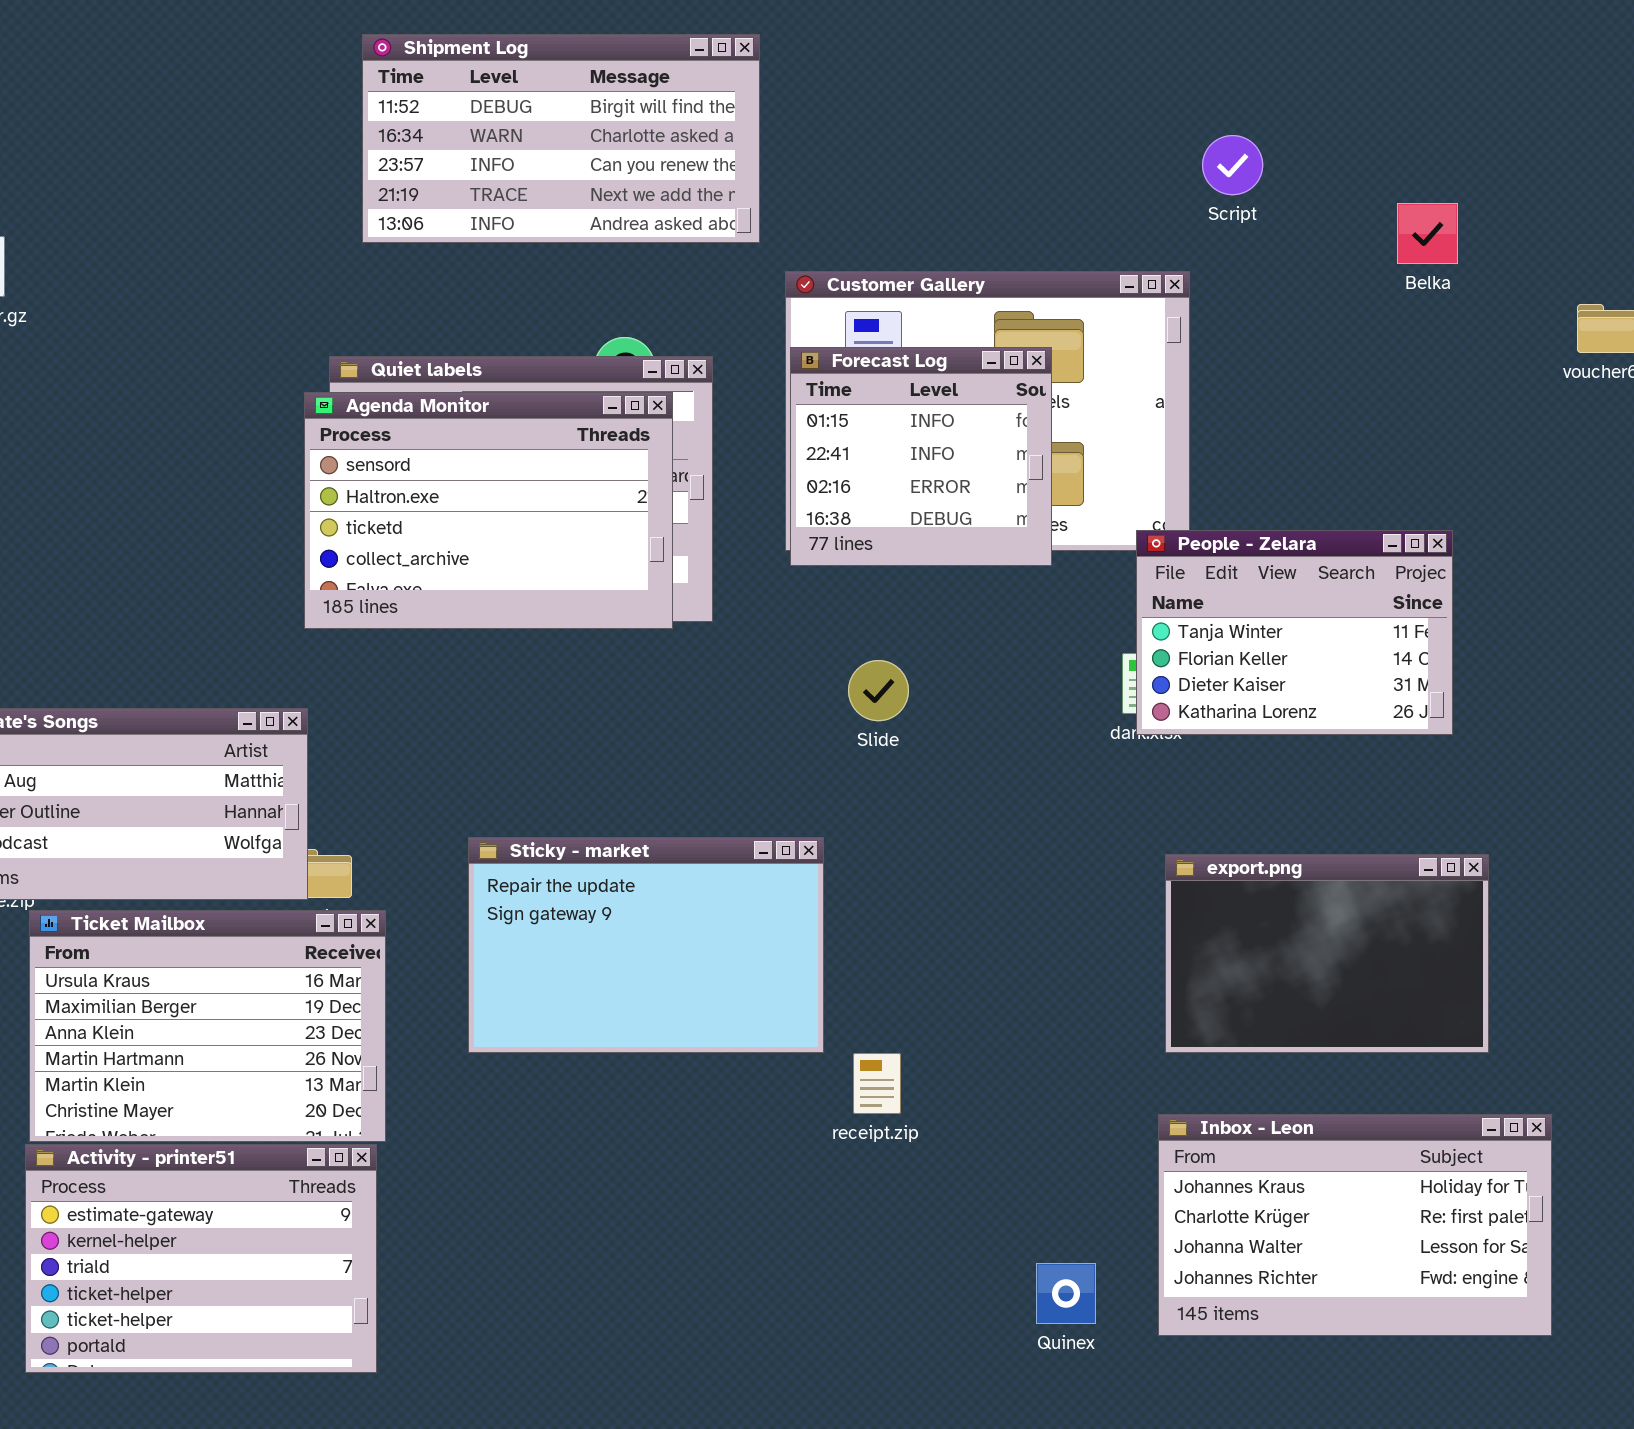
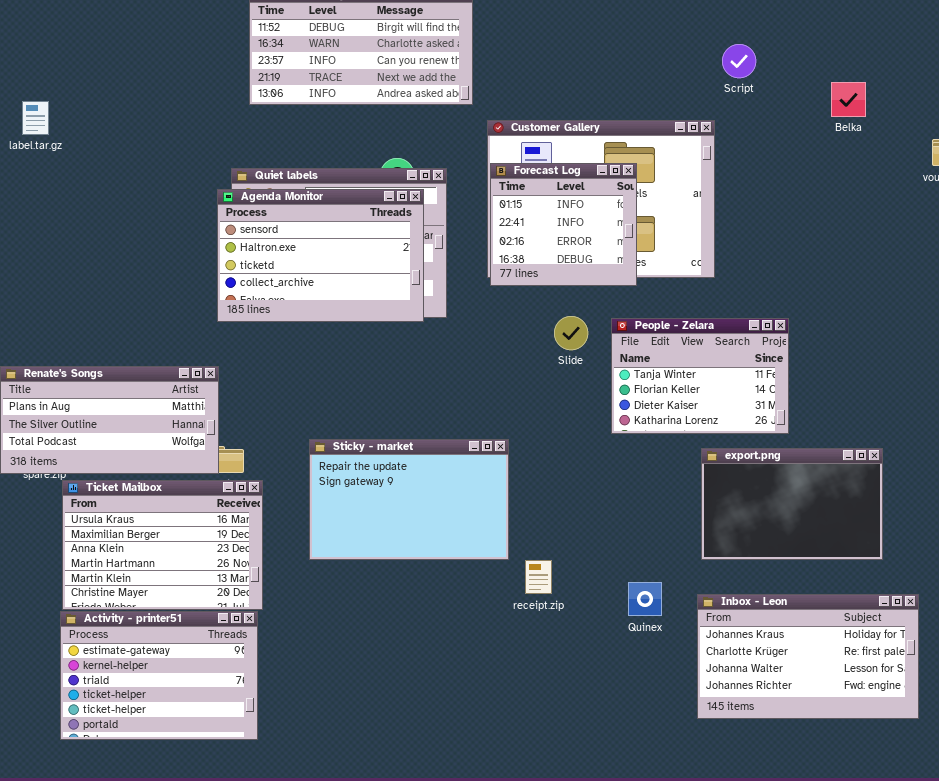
People - Zelara: [1136,530,1453,735] -> [611,318,789,434], moved
Slide: [848,660,909,721] -> [554,316,588,350], moved
Quinex: [1036,1263,1096,1324] -> [628,582,662,616], moved

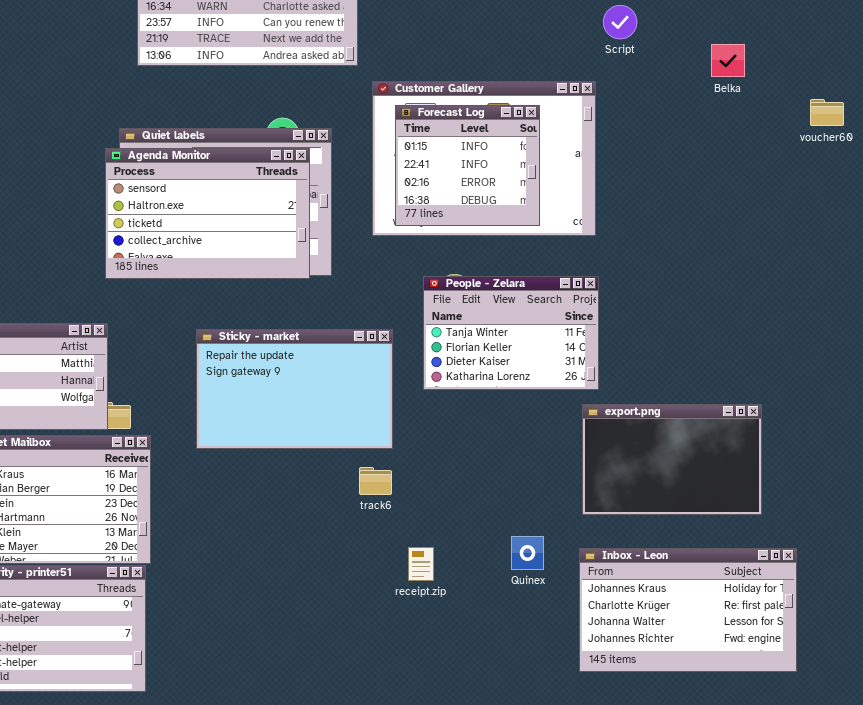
Forecast Log: [490,163,637,286] -> [395,105,540,226], moved
People - Zelara: [611,318,789,434] -> [423,276,599,390], moved
Sticky - market: [309,439,509,560] -> [196,329,393,449], moved
receipt.zip: [525,560,552,594] -> [408,547,434,581], moved

